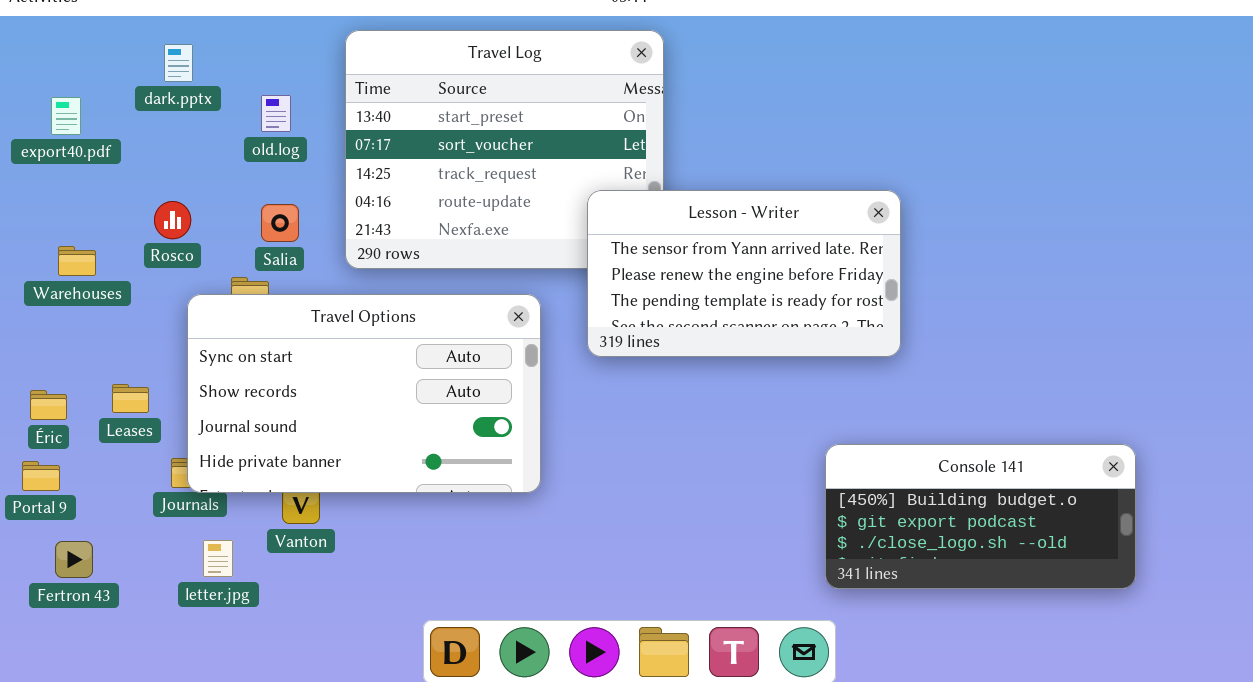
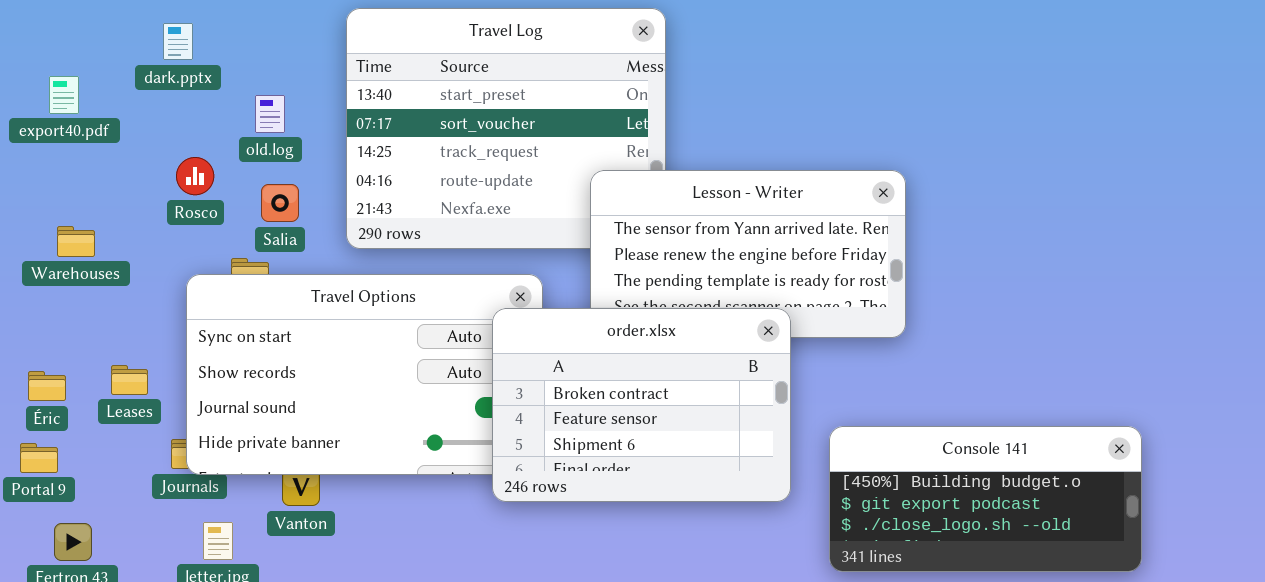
old.log: [261,95,291,132] -> [255,95,285,133], moved
Rosco: [154,201,191,239] -> [176,157,214,195], moved
order.xlsx: none -> [492,308,791,502], opened

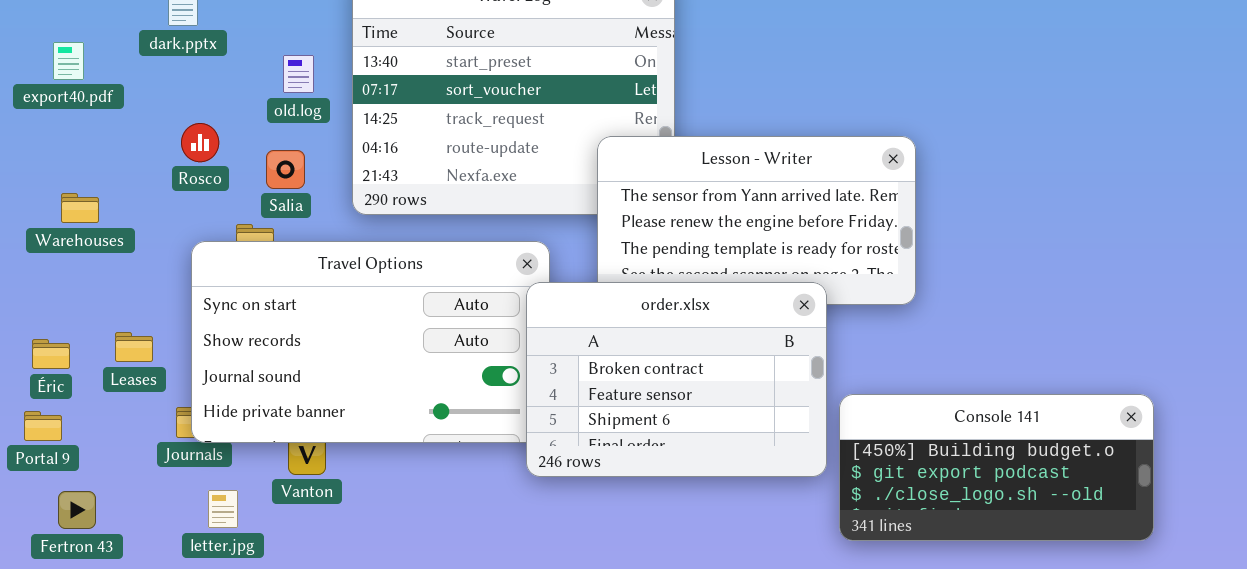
old.log: [255,95,285,133] -> [283,55,314,93], moved
order.xlsx: [492,308,791,502] -> [526,282,827,477], moved

